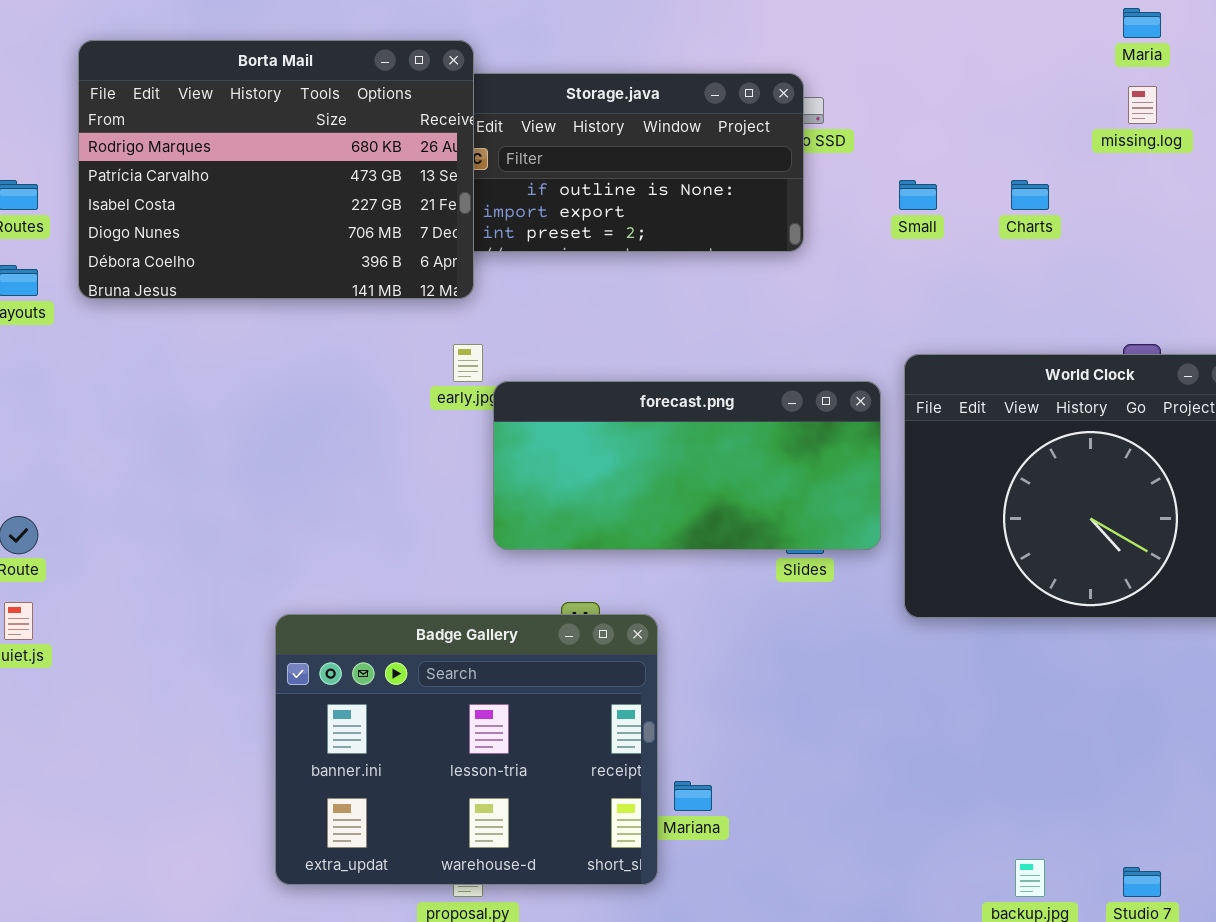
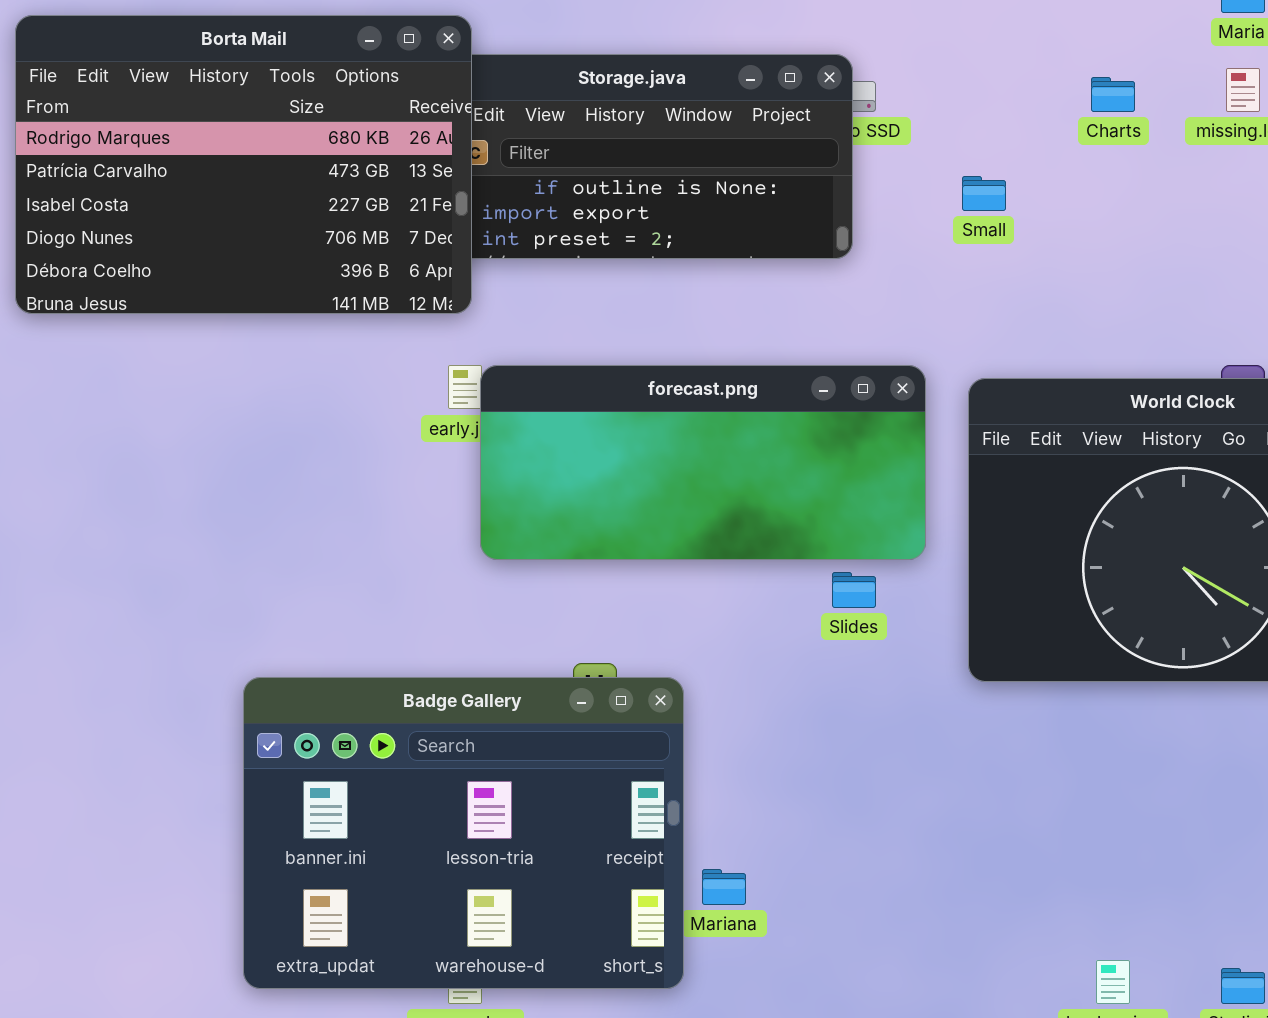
Charts: [1011,180,1049,210] -> [1091,77,1135,112], moved
forecast.png: [493,381,881,550] -> [480,365,926,560], moved

